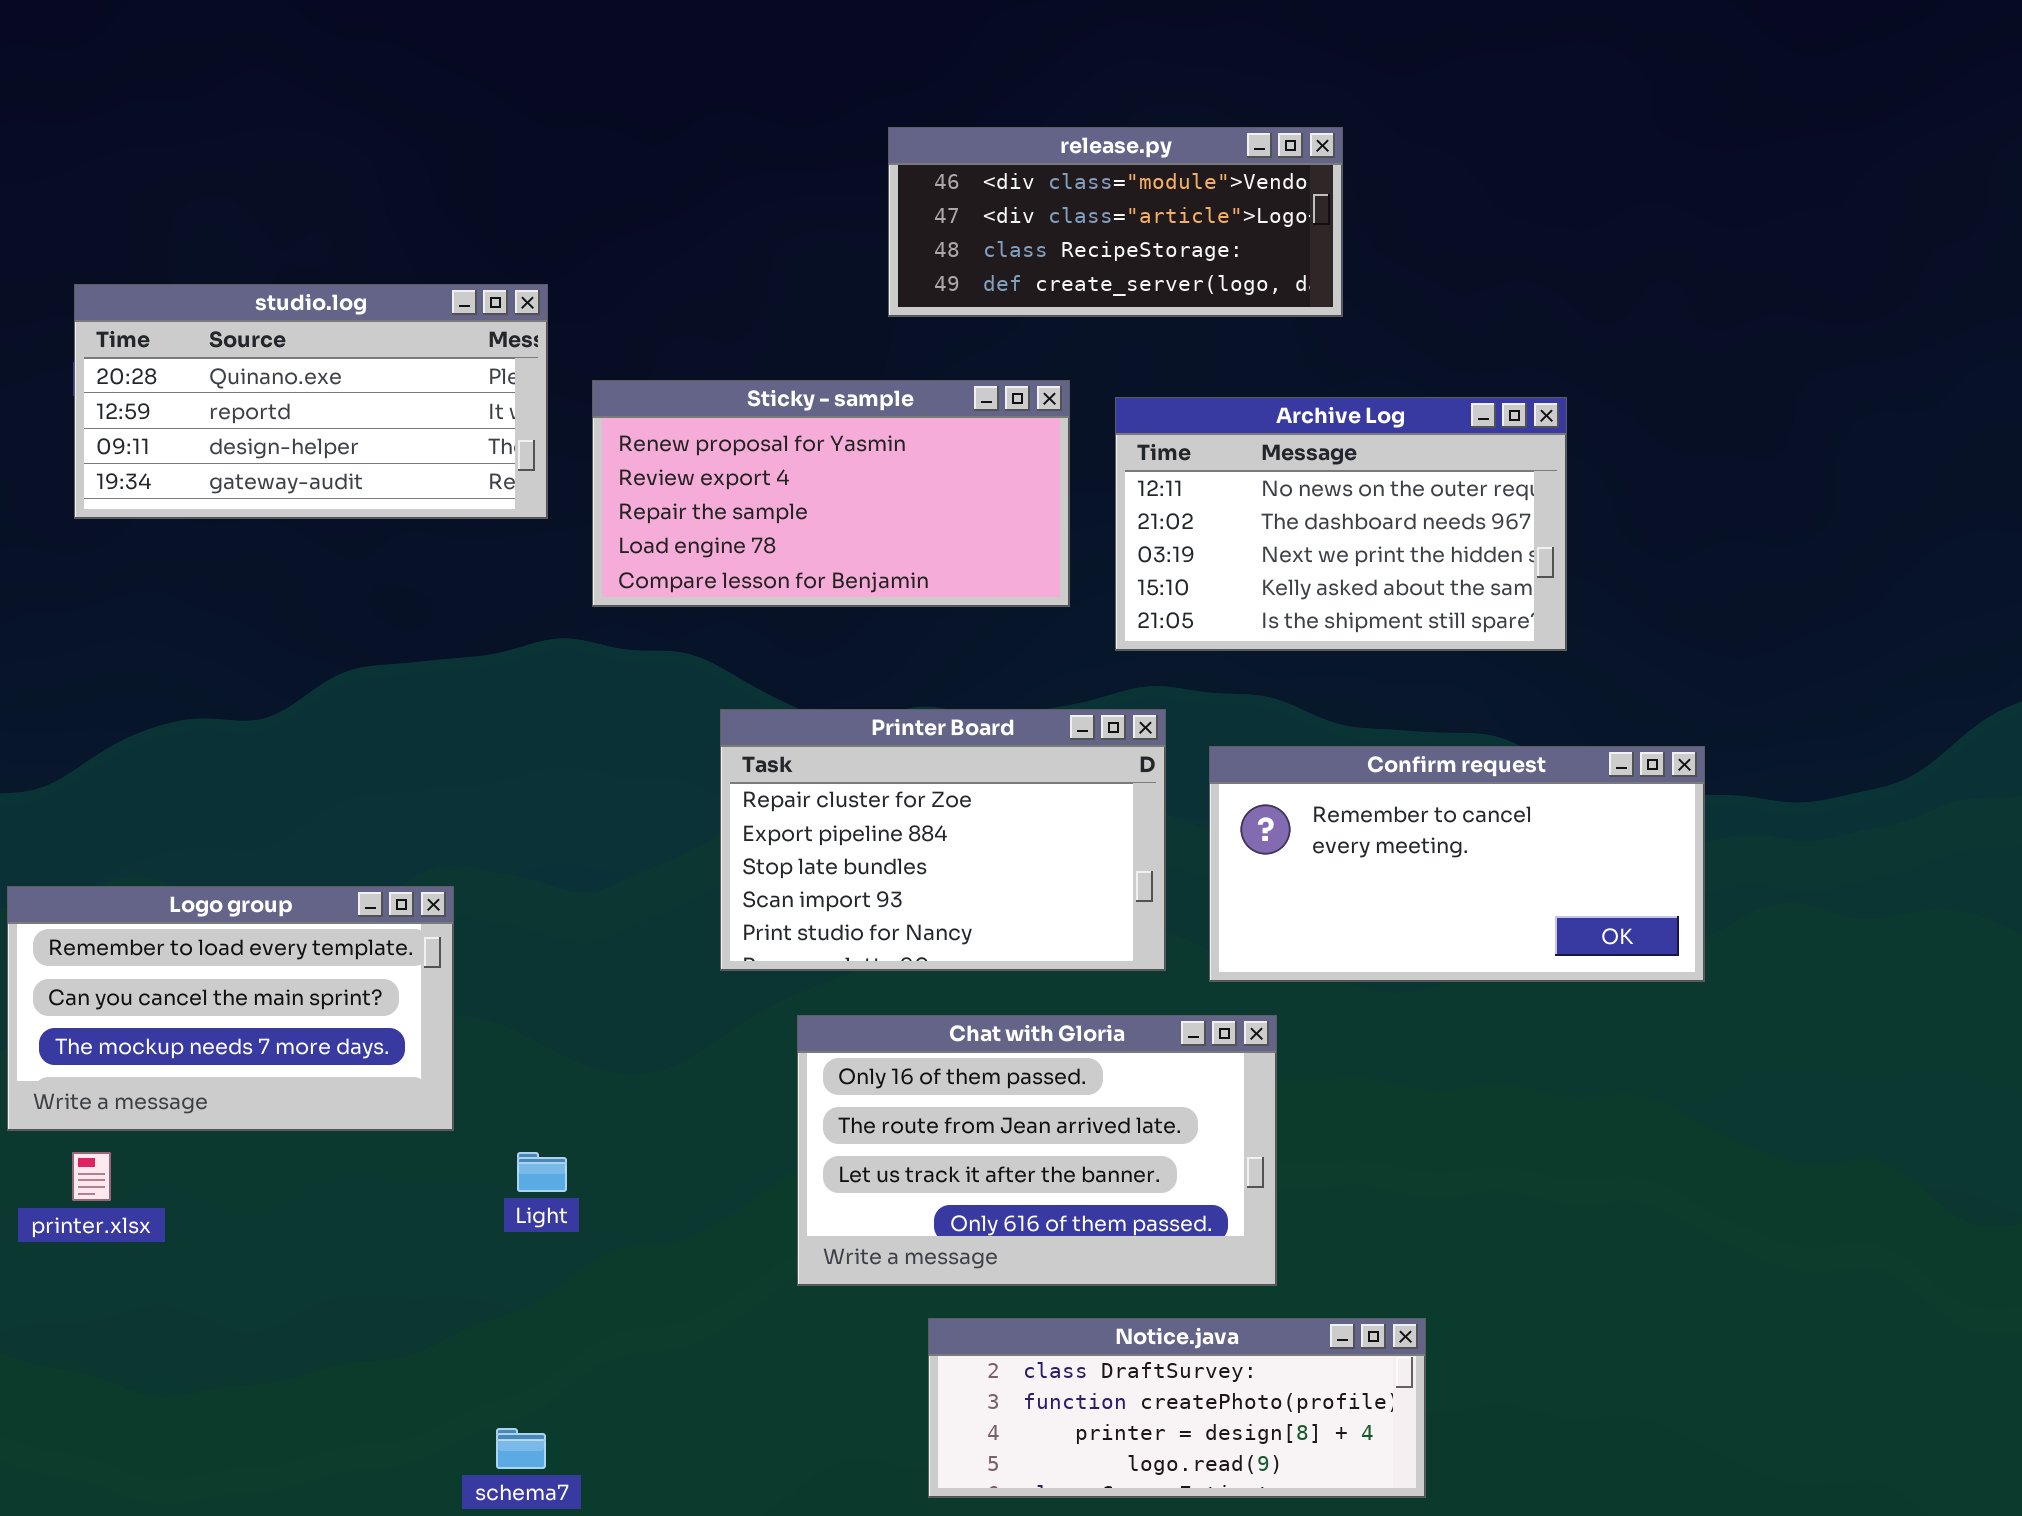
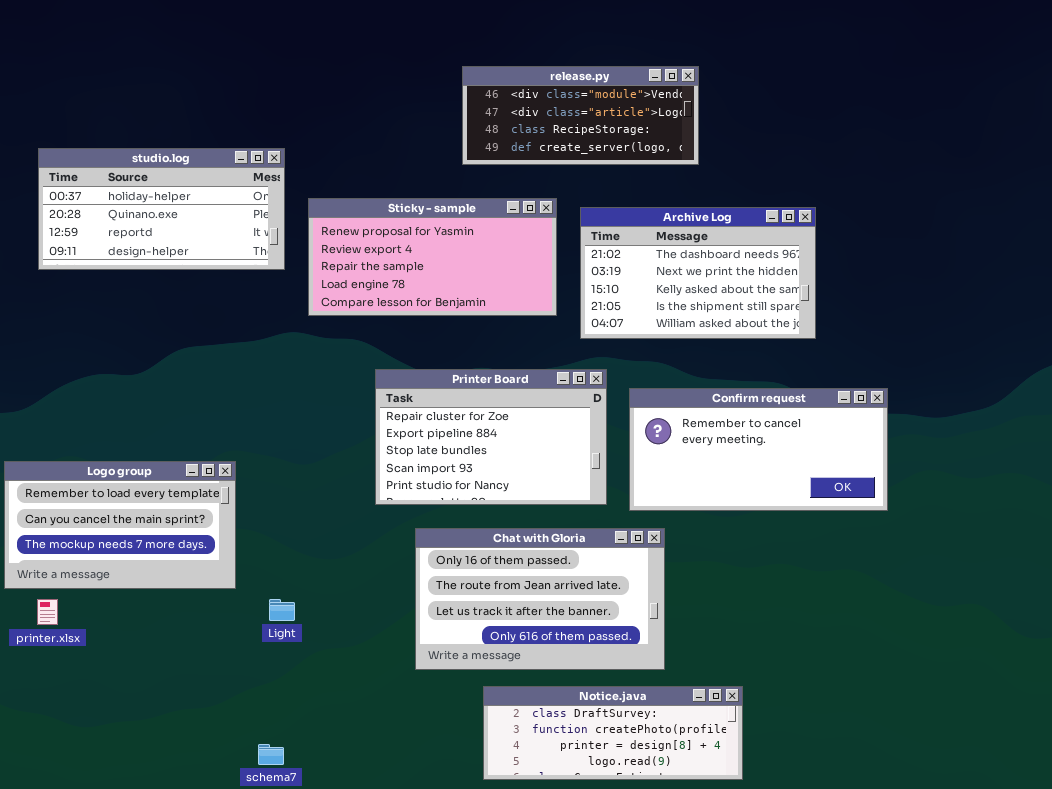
studio.log: [74,284,548,519] -> [38,148,285,270], scrolled up 1 row
Archive Log: [1115,397,1567,651] -> [580,207,816,339], scrolled down 1 row

